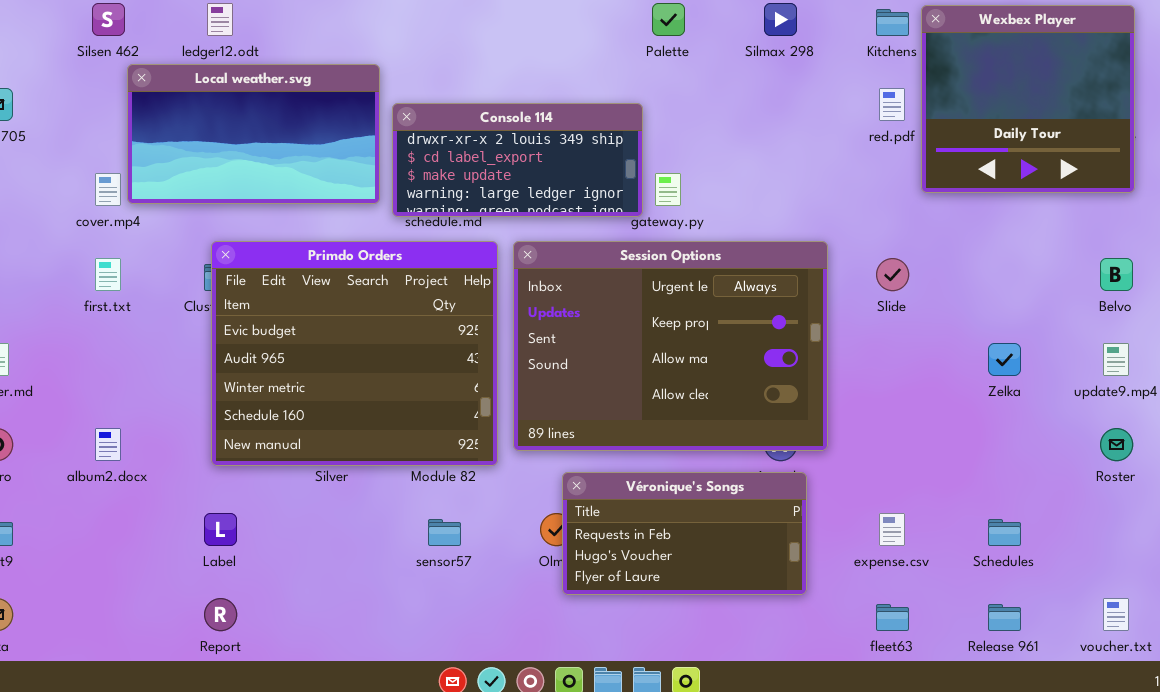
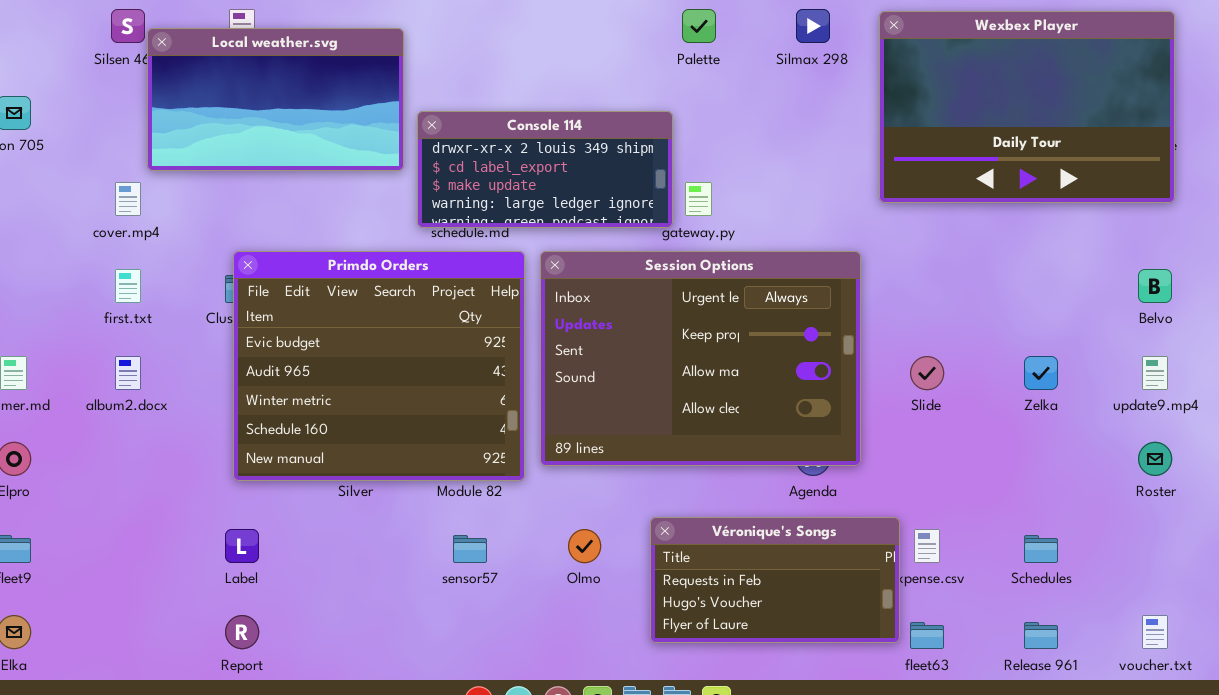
Wexbex Player: [921,5,1135,193] -> [879,11,1175,203], resized
Local weather.svg: [127,64,380,204] -> [147,28,404,171], moved
Slide: [876,258,909,291] -> [910,356,944,390], moved
album2.docx: [95,428,121,461] -> [115,356,141,390], moved
Véronique's Songs: [562,472,807,595] -> [650,517,900,643], moved

